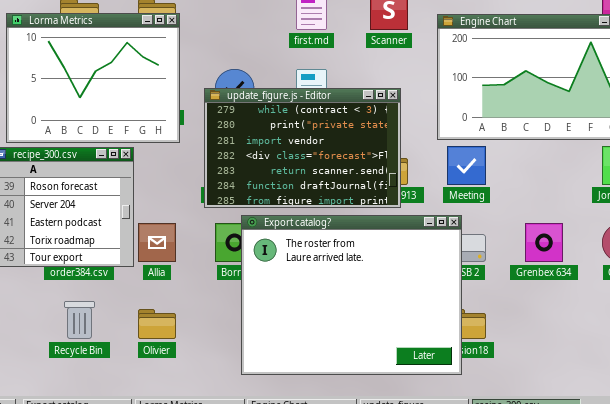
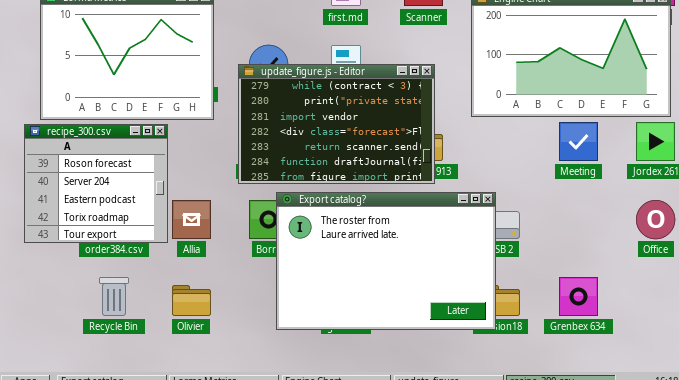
Meeting: [447,146,486,185] -> [559,122,598,161], moved
Export catalog?: [241,215,462,375] -> [276,192,496,330], resized
Grenbex 634: [525,223,563,262] -> [559,277,598,316], moved

